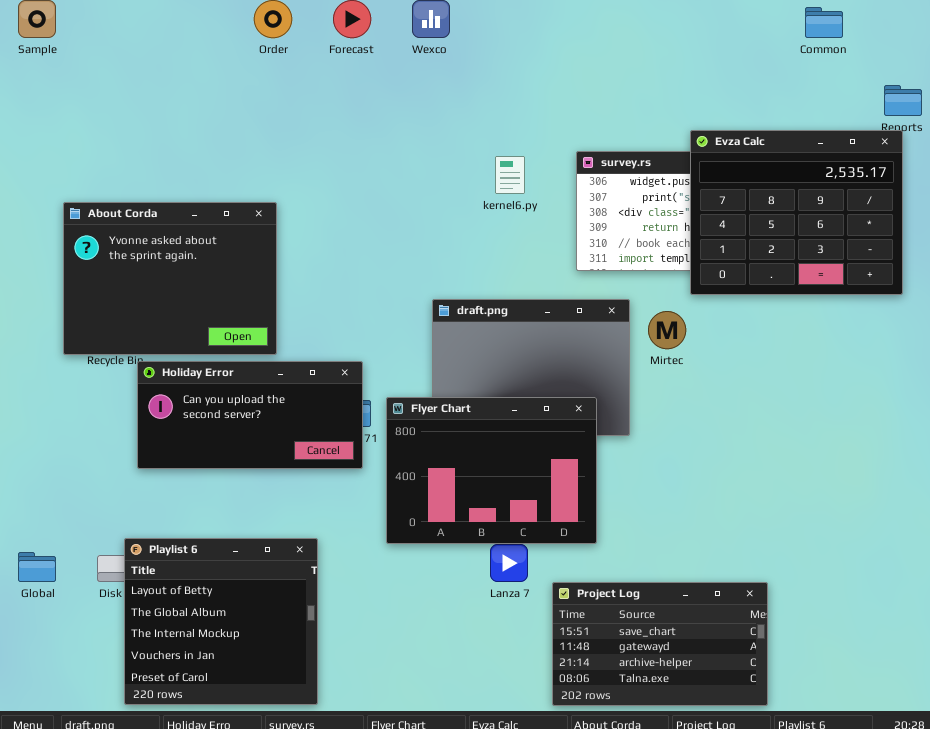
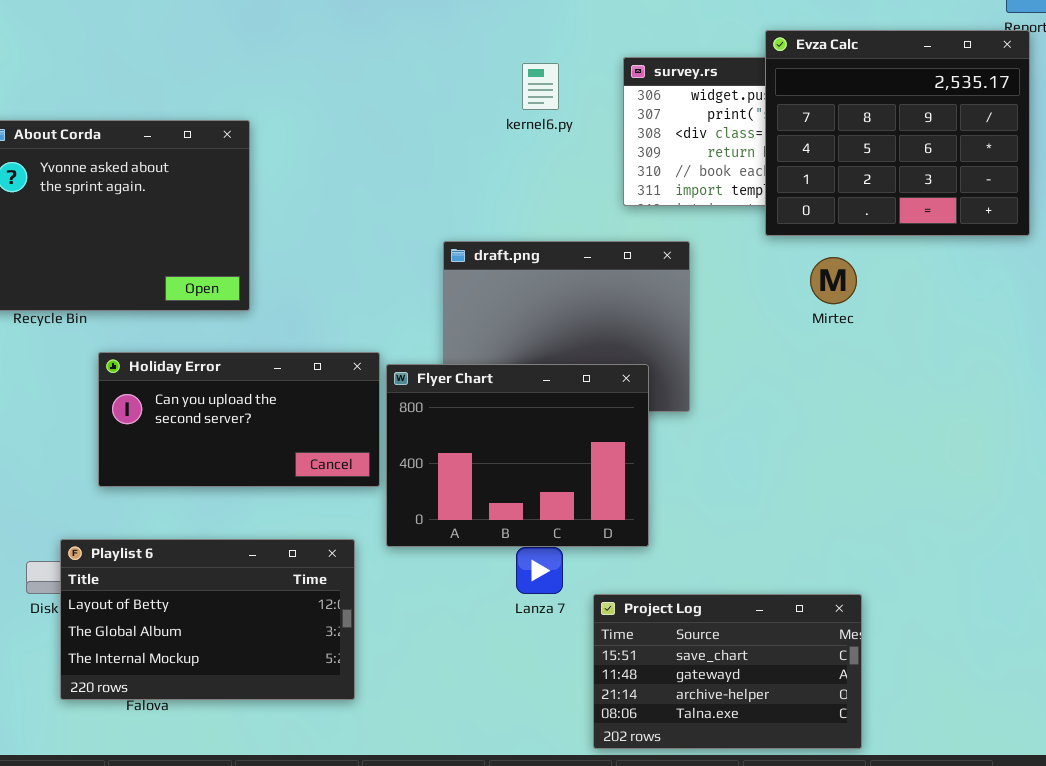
Mirtec: [648,311,686,349] -> [810,257,857,304], moved
Holiday Error: [137,361,363,469] -> [98,352,380,487], moved
Playlist 6: [124,538,318,705] -> [60,539,355,700], resized

